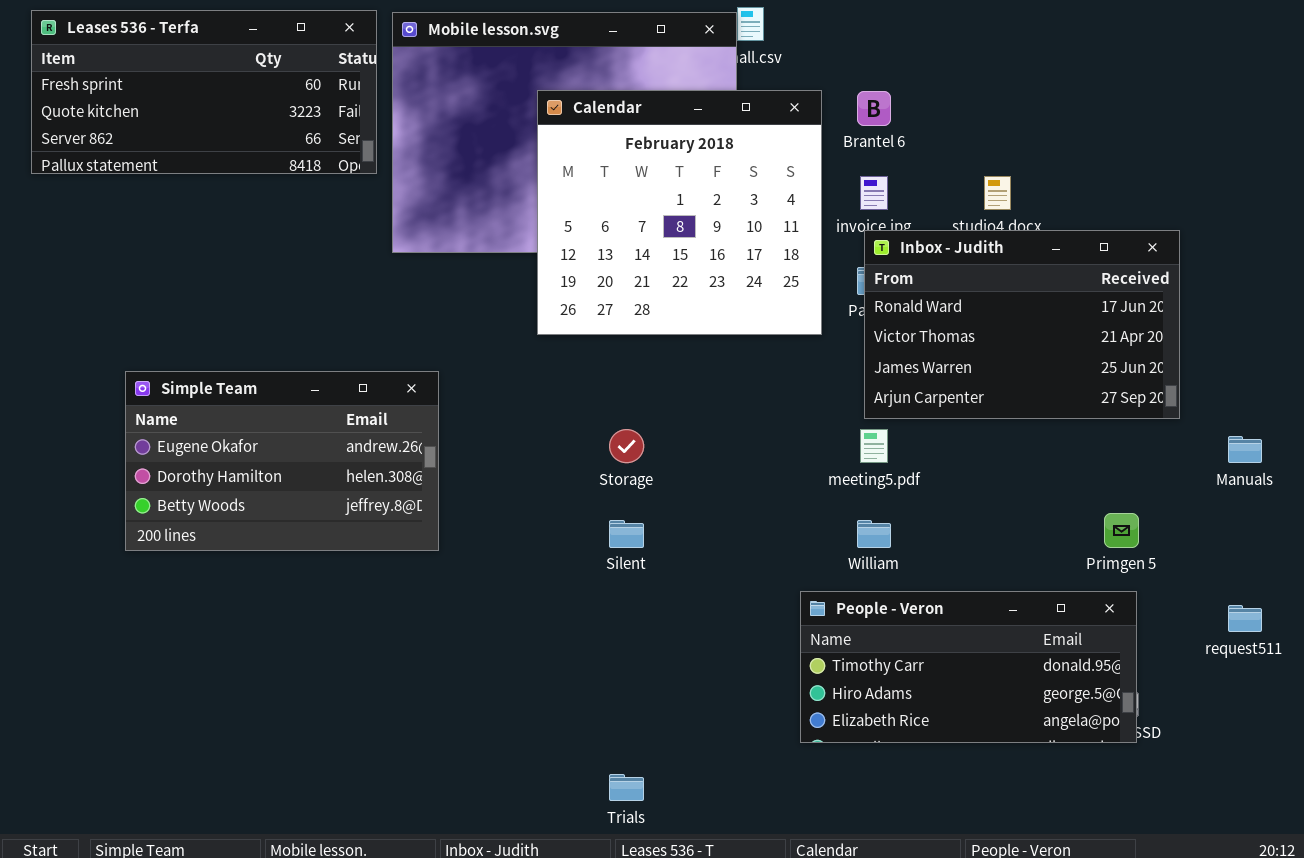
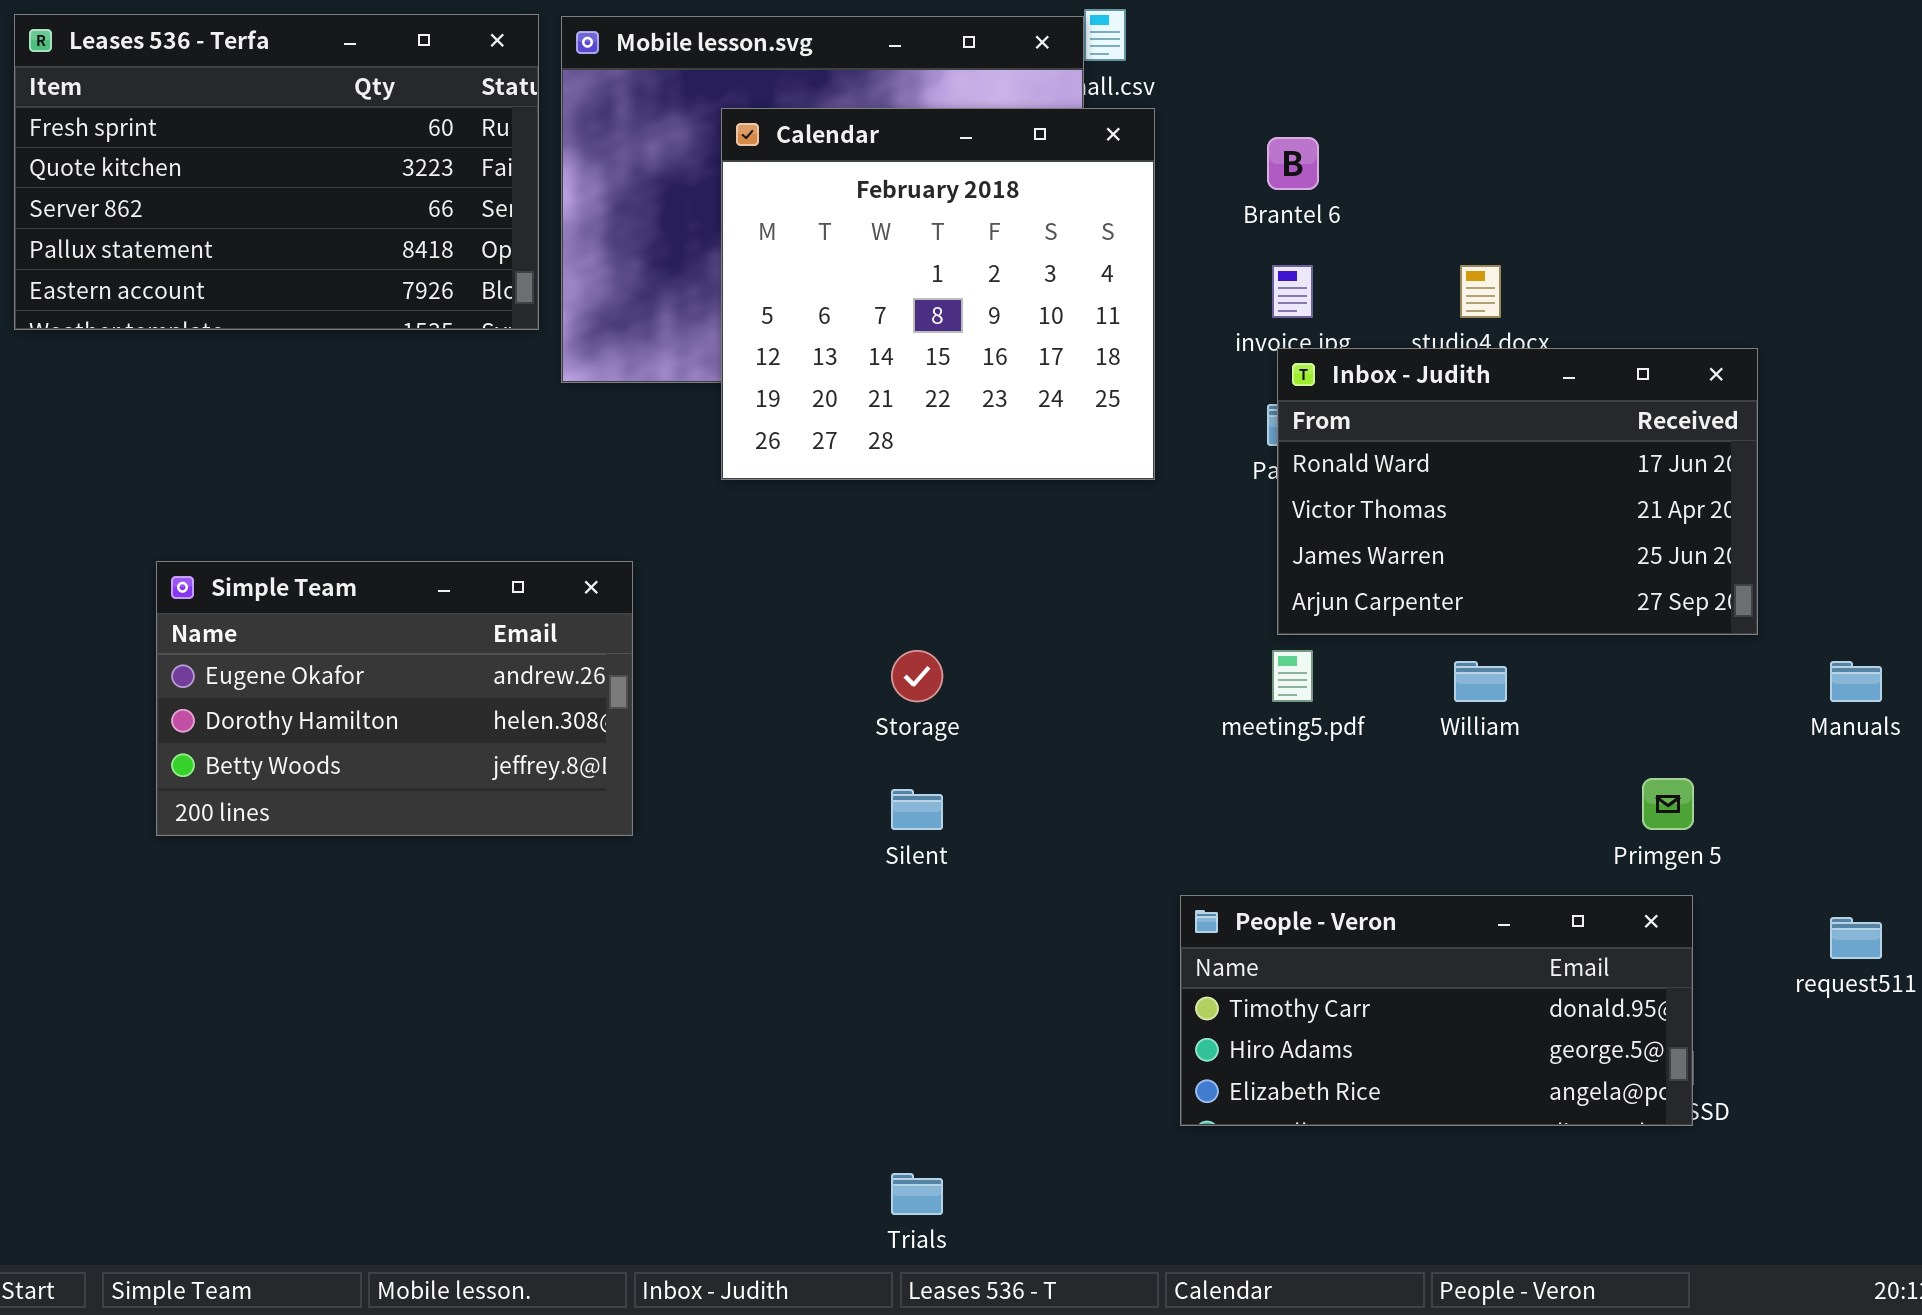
Leases 536 - Terfa: [31,10,377,174] -> [14,14,539,330], resized
Calendar: [537,90,822,335] -> [721,108,1155,480], moved
William: [857,520,891,548] -> [1454,661,1507,702], moved

